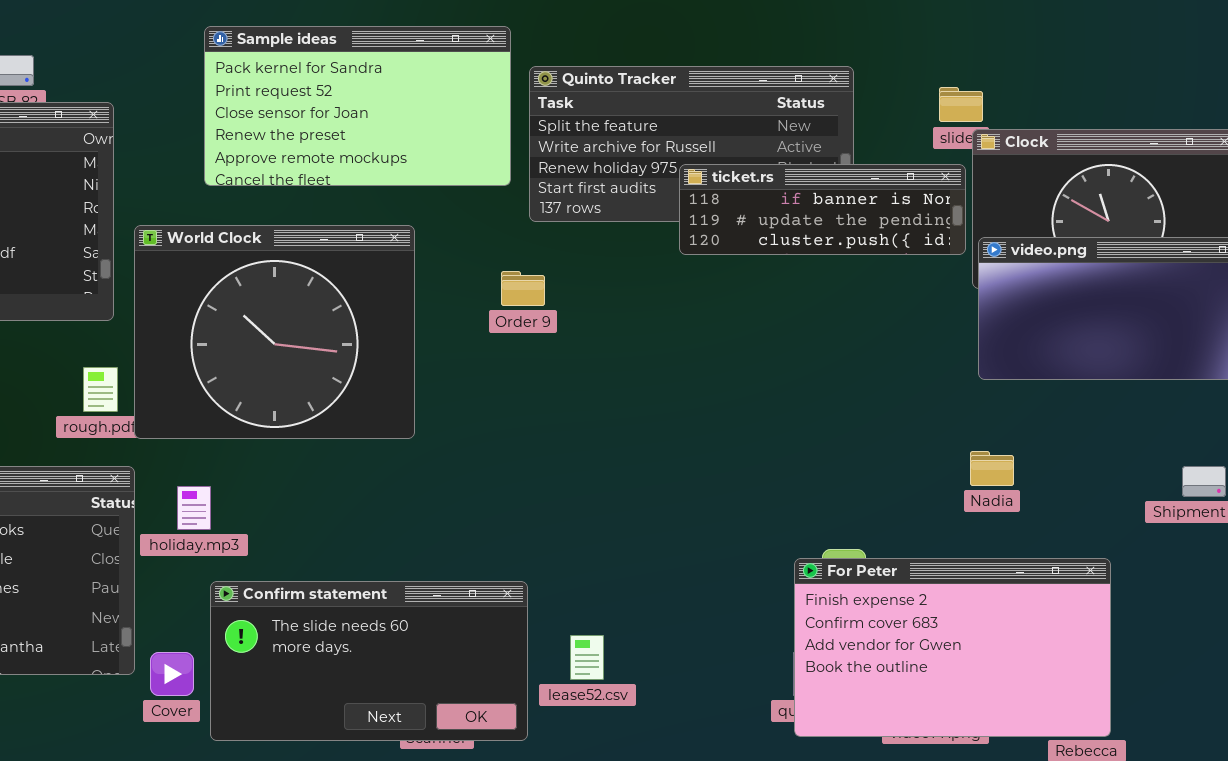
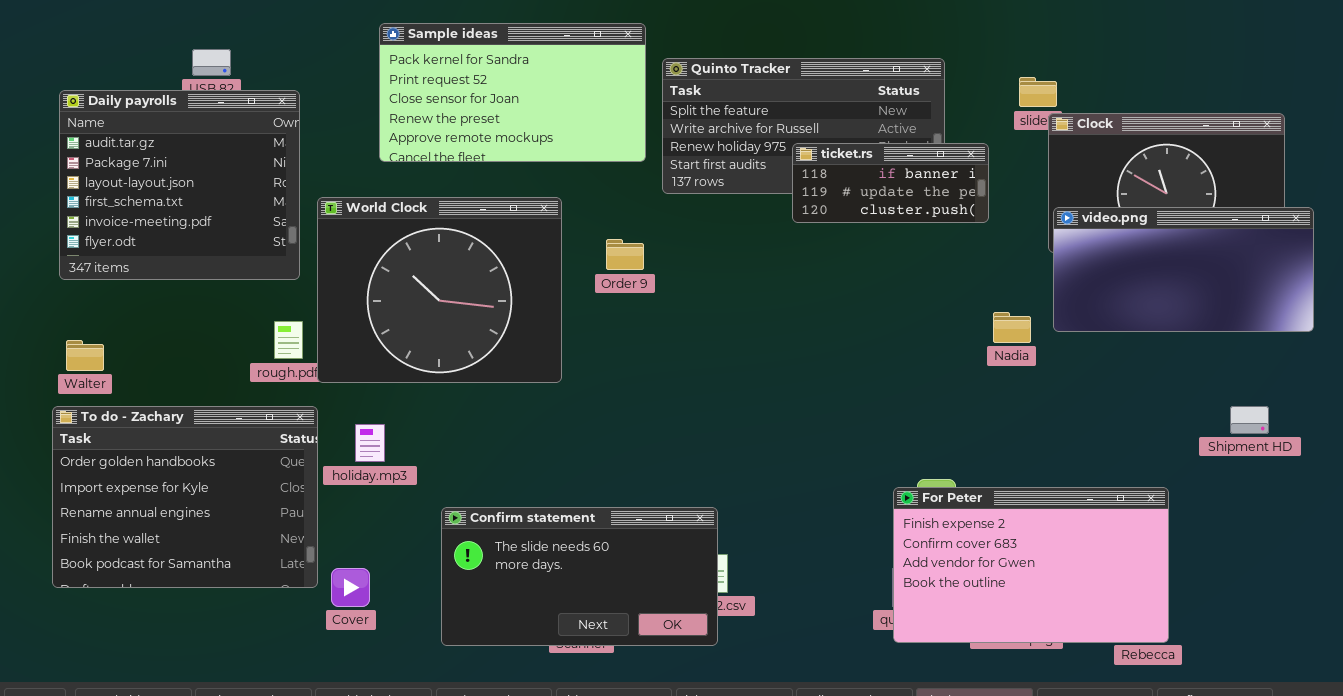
ticket.rs: [679,164,966,255] -> [792,143,989,223], resized
Order 9: [501,271,545,306] -> [606,239,644,270], moved
Nadia: [970,451,1014,486] -> [993,312,1031,343], moved
Confirm statement: [210,581,528,741] -> [441,507,718,646], moved

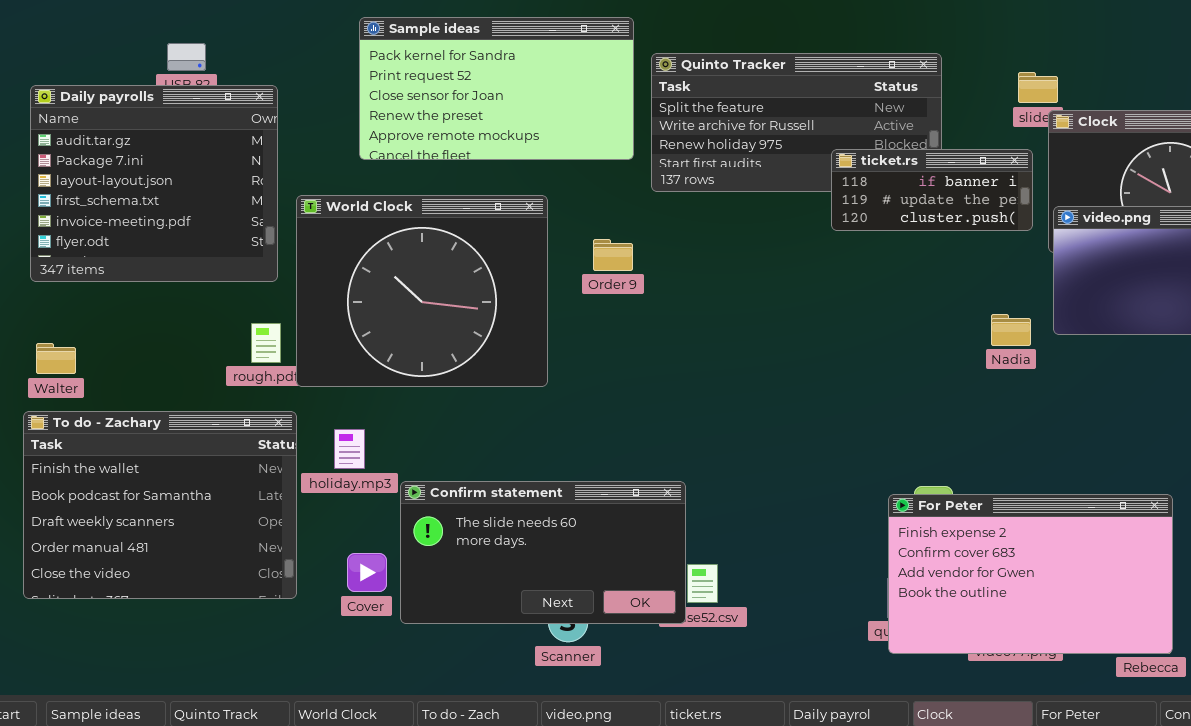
ticket.rs: [792,143,989,223] -> [831,149,1033,231], moved
To do - Zachary: [52,406,318,588] -> [23,411,297,599], scrolled down 3 rows
Confirm statement: [441,507,718,646] -> [400,481,686,624], moved
Cover: [331,568,370,607] -> [347,553,387,592], moved

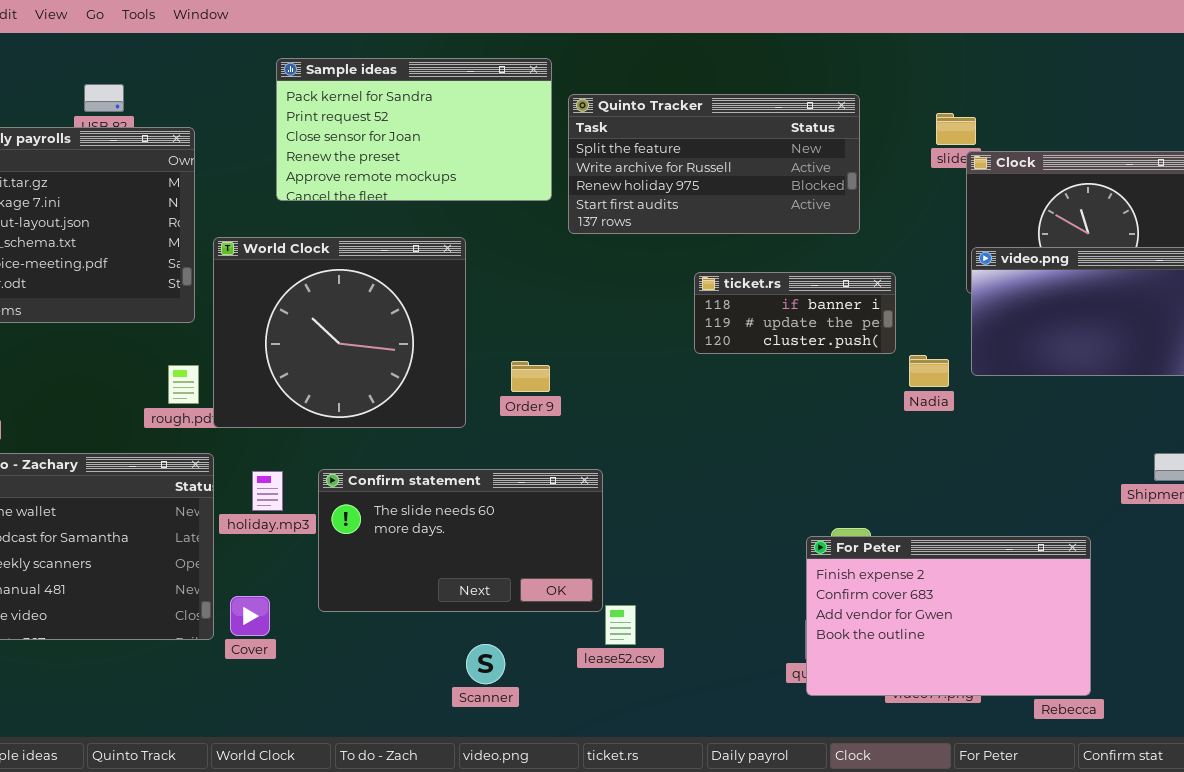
ticket.rs: [831,149,1033,231] -> [694,272,896,354], moved
Order 9: [593,239,633,271] -> [511,361,550,392], moved
Confirm statement: [400,481,686,624] -> [318,469,603,612], moved
Cover: [347,553,387,592] -> [230,596,270,636], moved

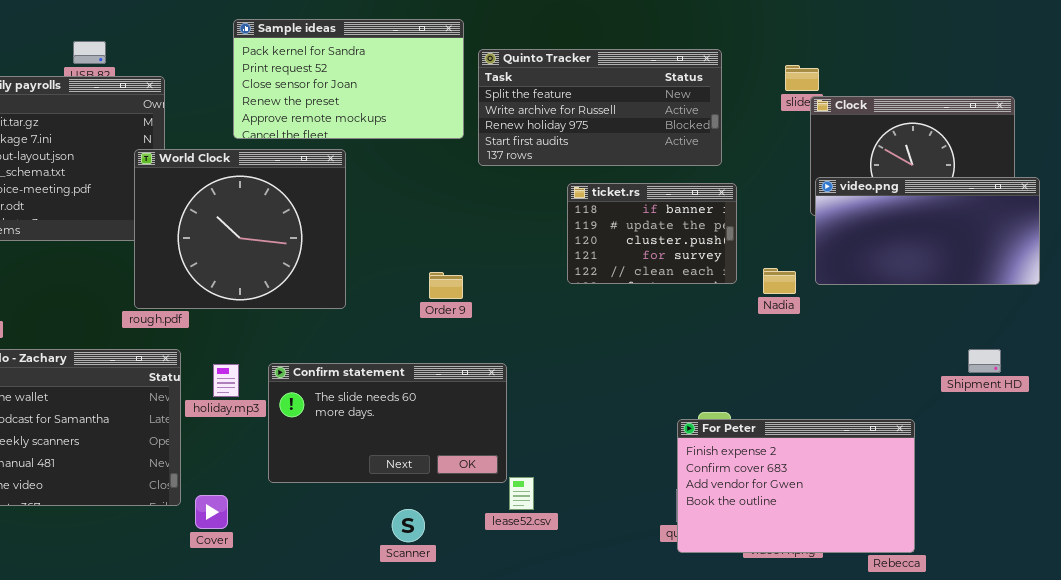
World Clock: [213,237,466,428] -> [134,149,346,309], moved
ticket.rs: [694,272,896,354] -> [567,183,737,284], moved, resized
Cover: [230,596,270,636] -> [195,495,228,529], moved

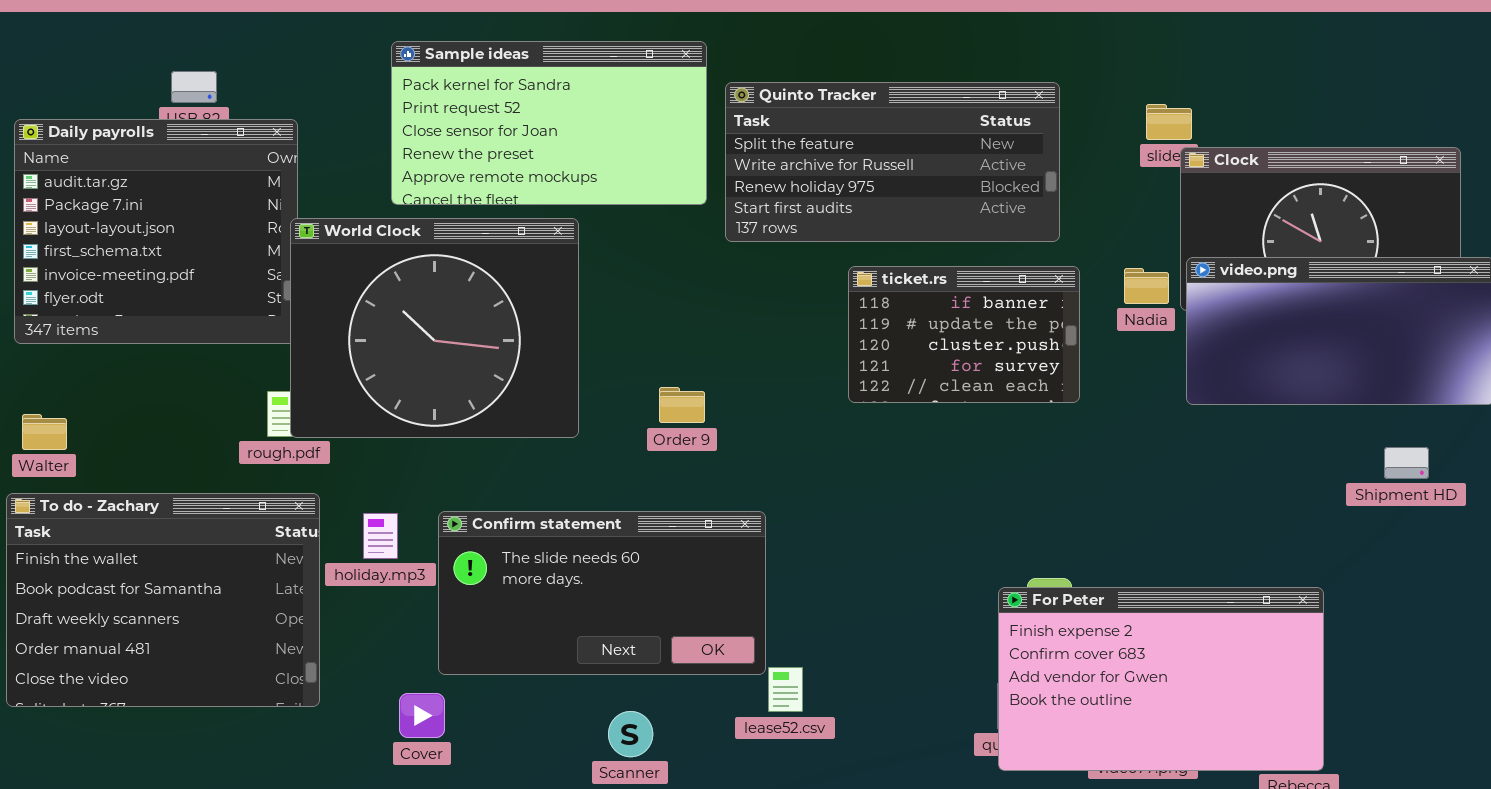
World Clock: [134,149,346,309] -> [290,218,579,438], moved
Nadia: [763,268,796,294] -> [1124,268,1169,304], moved
Shipment HD: [968,349,1001,373] -> [1384,447,1429,479], moved
Cover: [195,495,228,529] -> [399,693,445,738], moved

